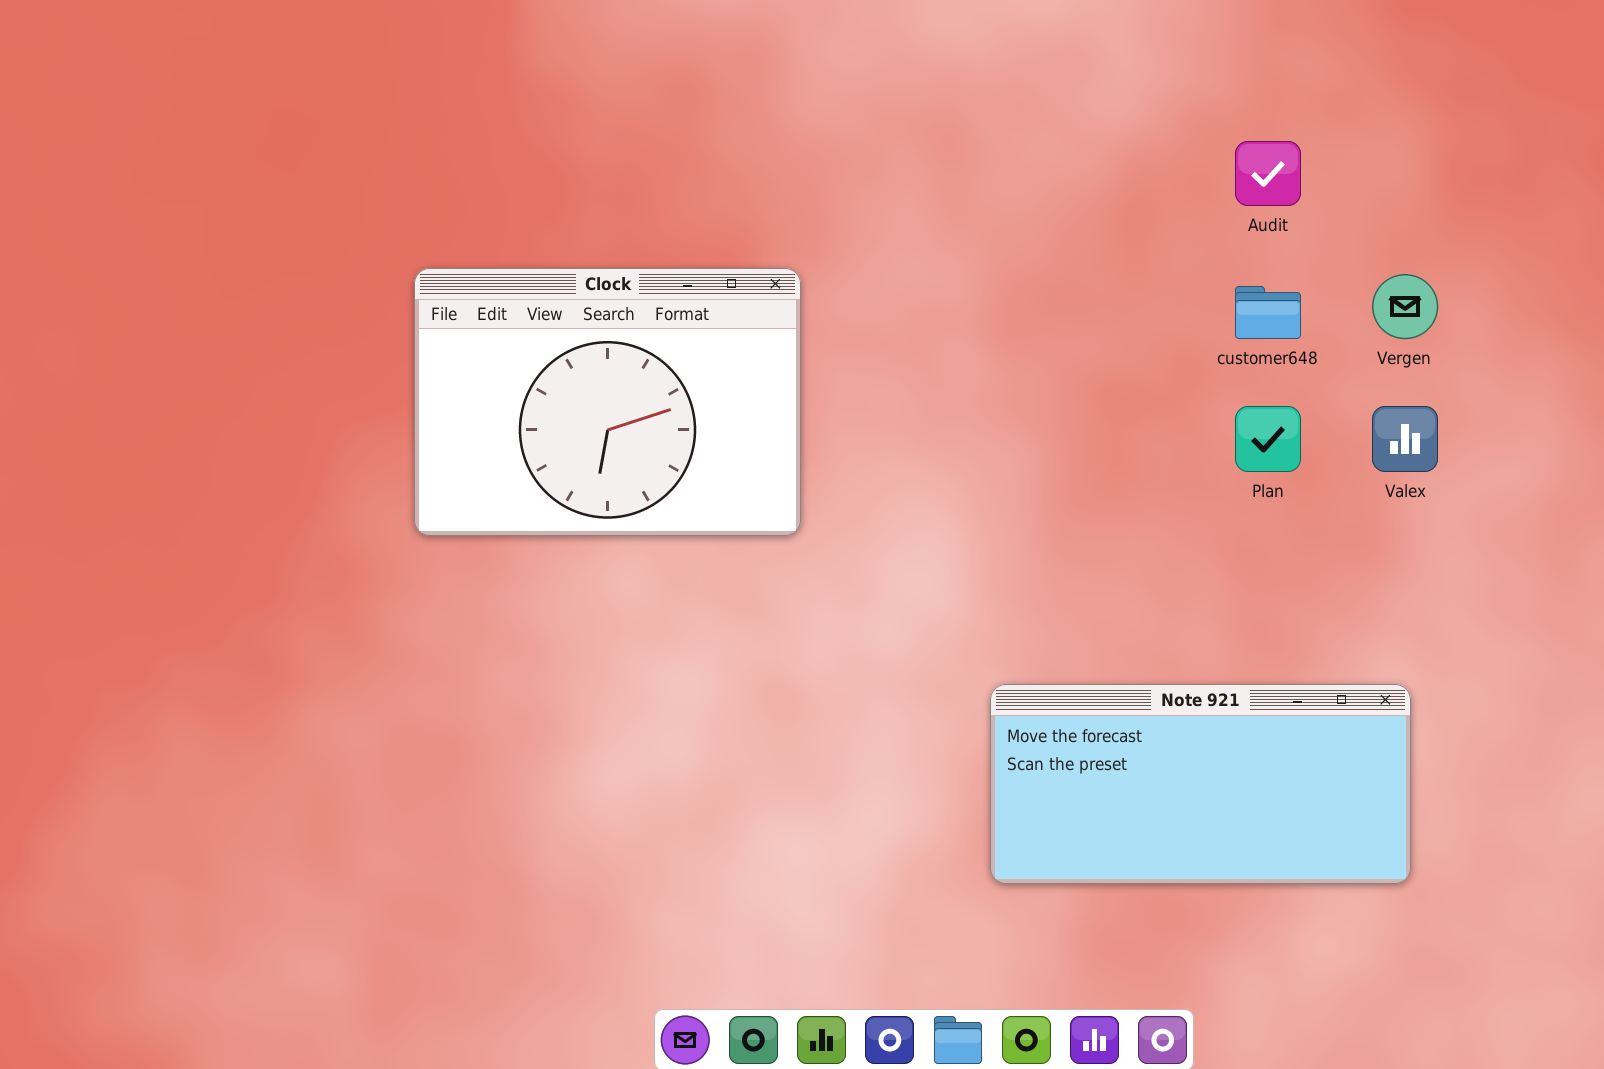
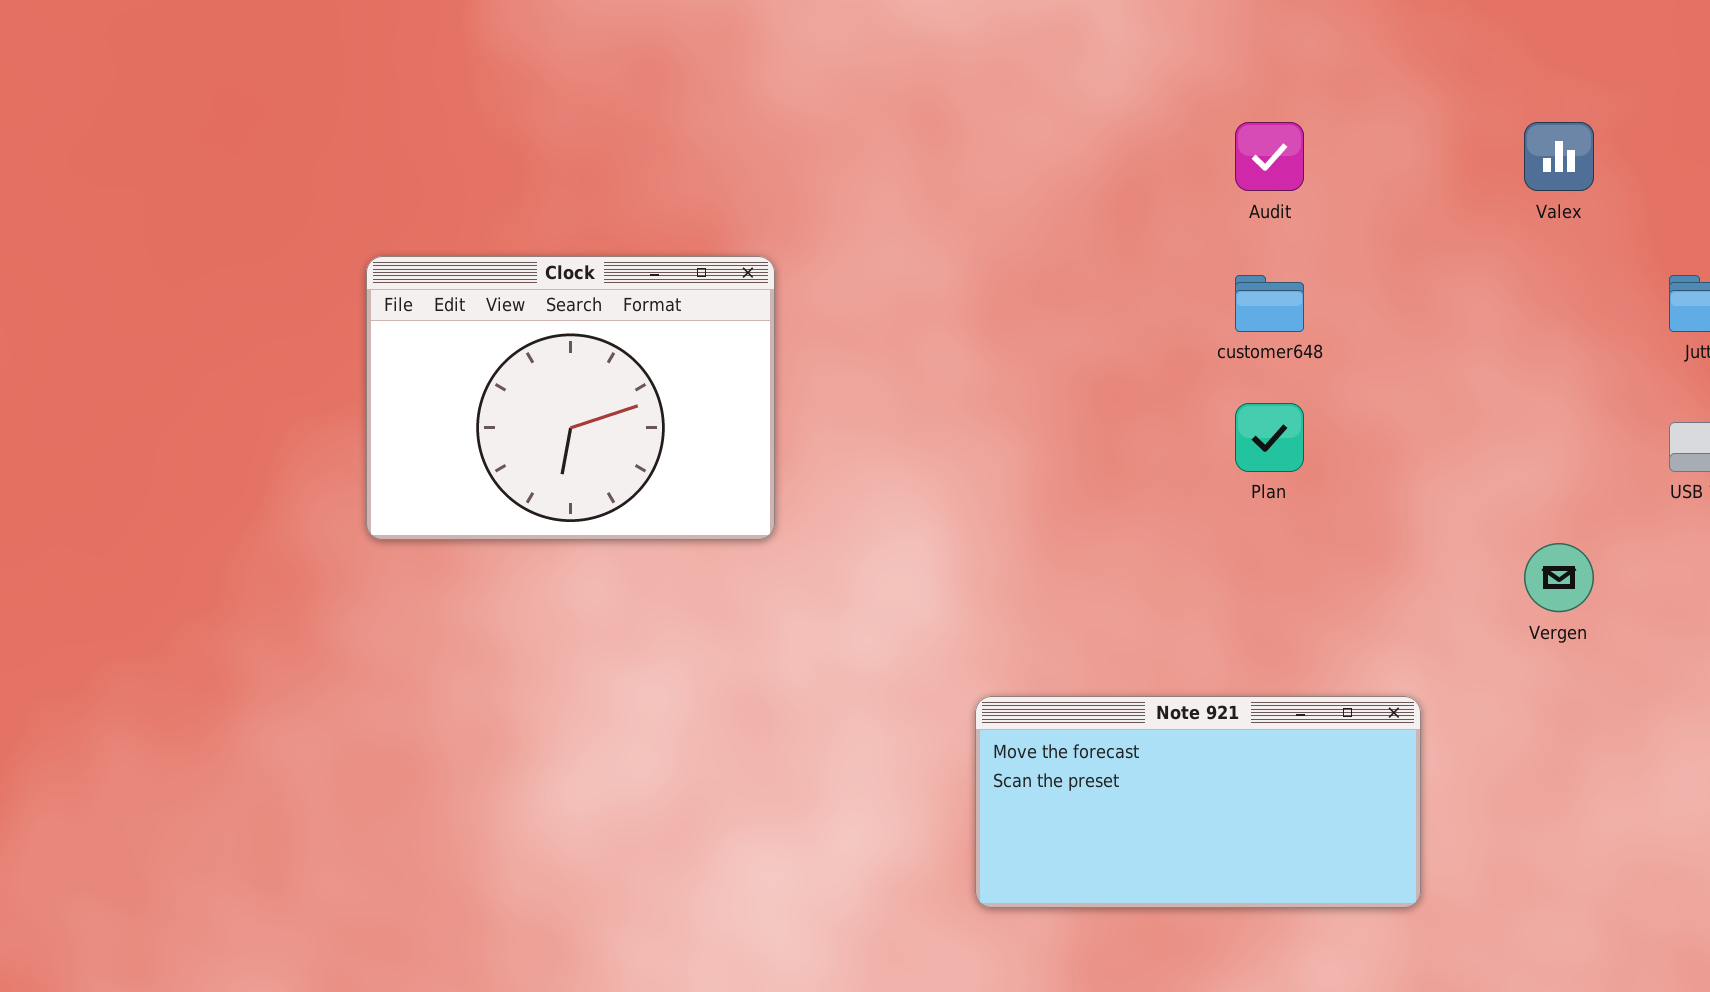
Vergen: [1372,274,1438,339] -> [1524,543,1594,612], moved
Valex: [1372,406,1438,472] -> [1524,122,1594,191], moved

